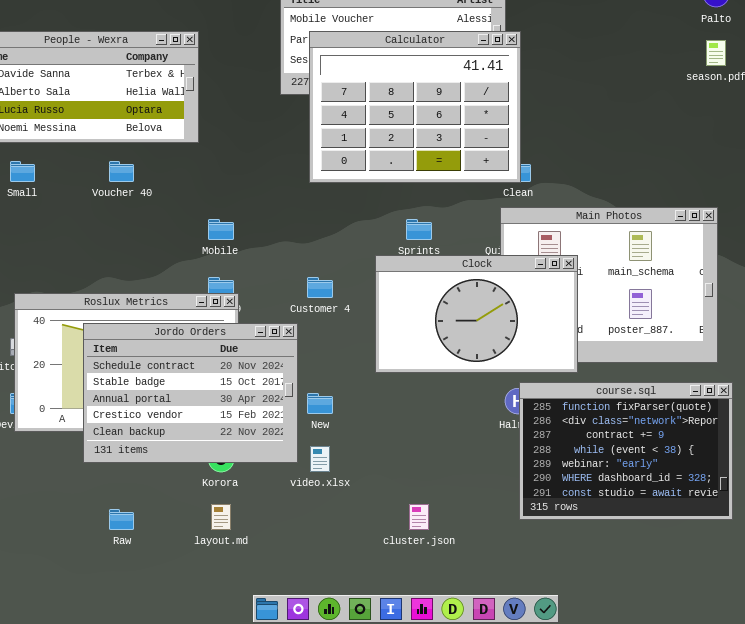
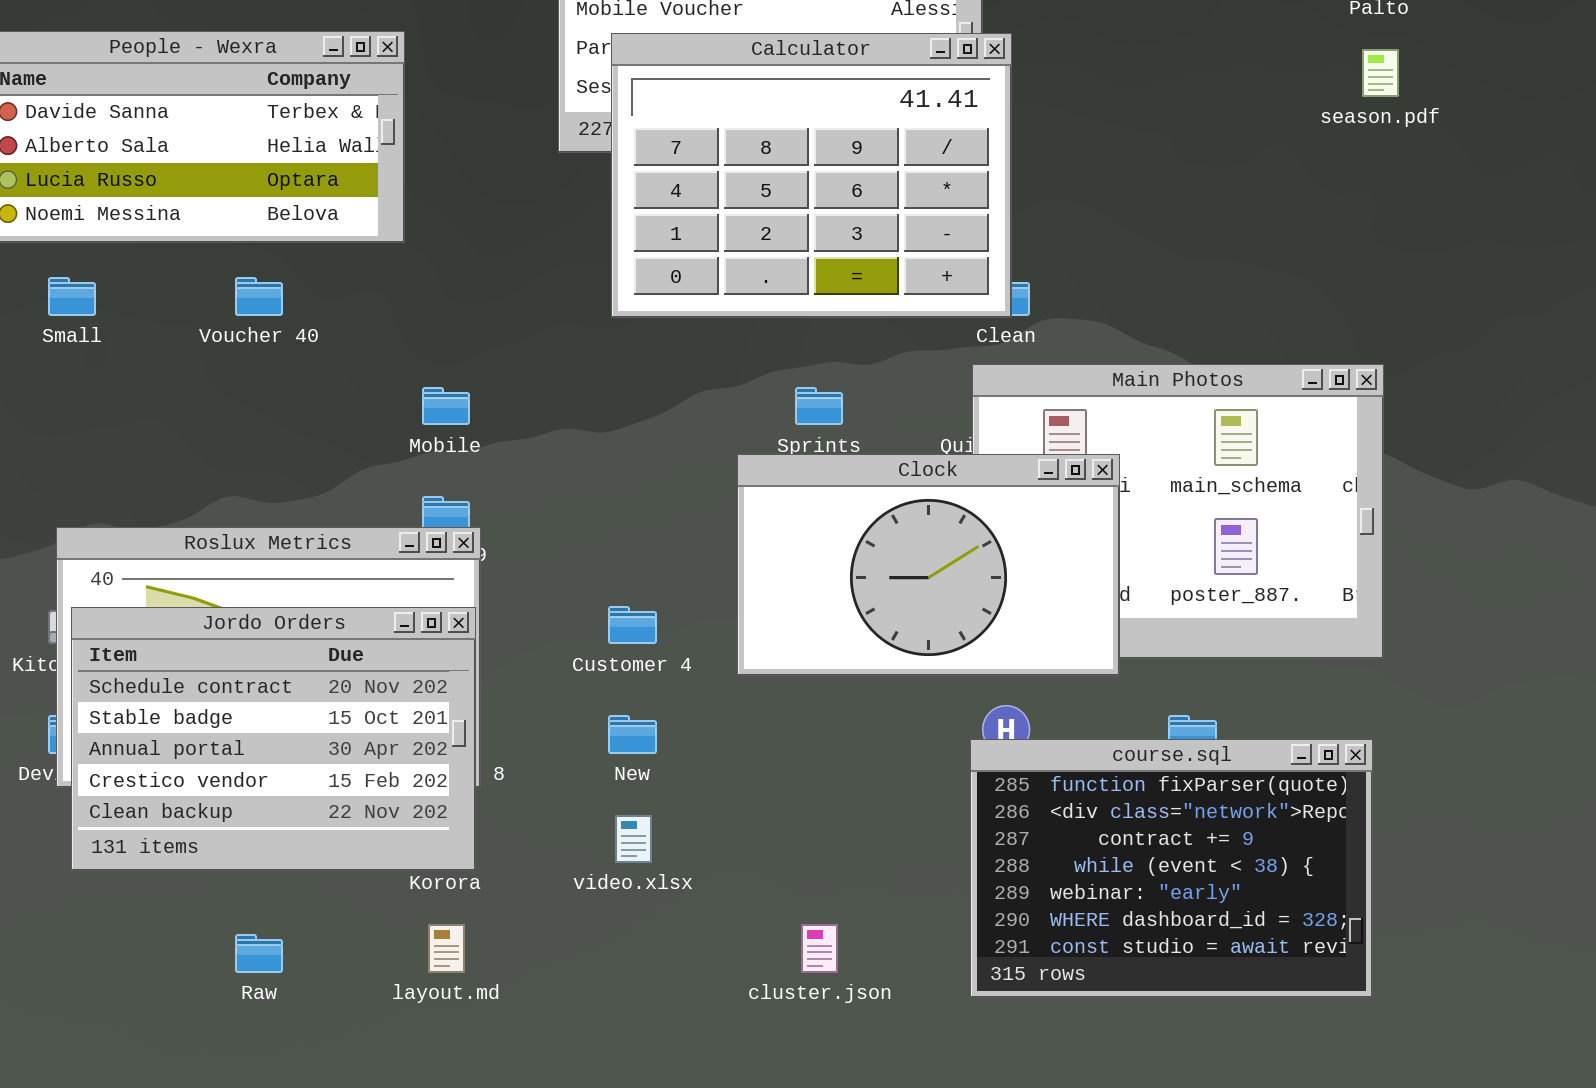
Customer 4: [307,277,333,298] -> [608,606,657,644], moved
Jordo Orders: [83,323,298,463] -> [71,607,476,871], moved
course.sql: [519,382,733,520] -> [970,739,1373,998], moved

